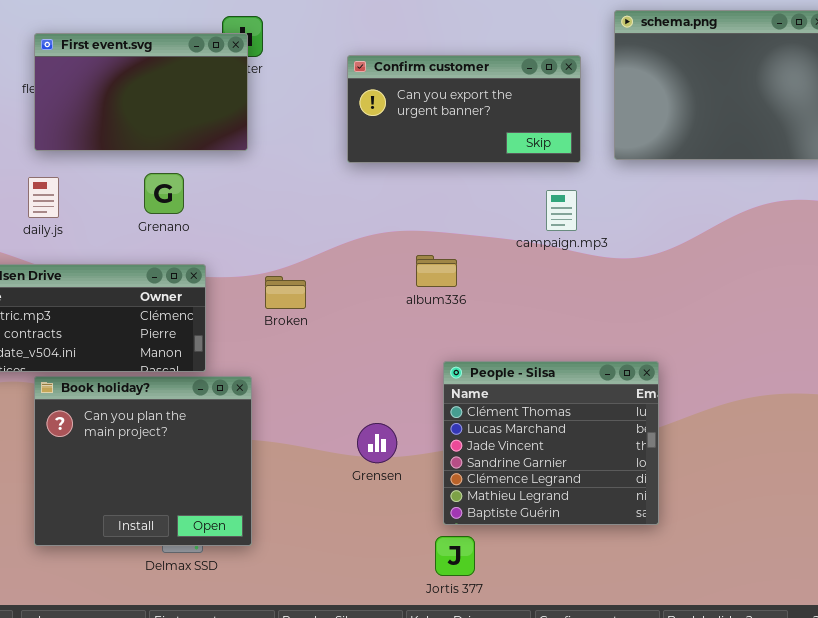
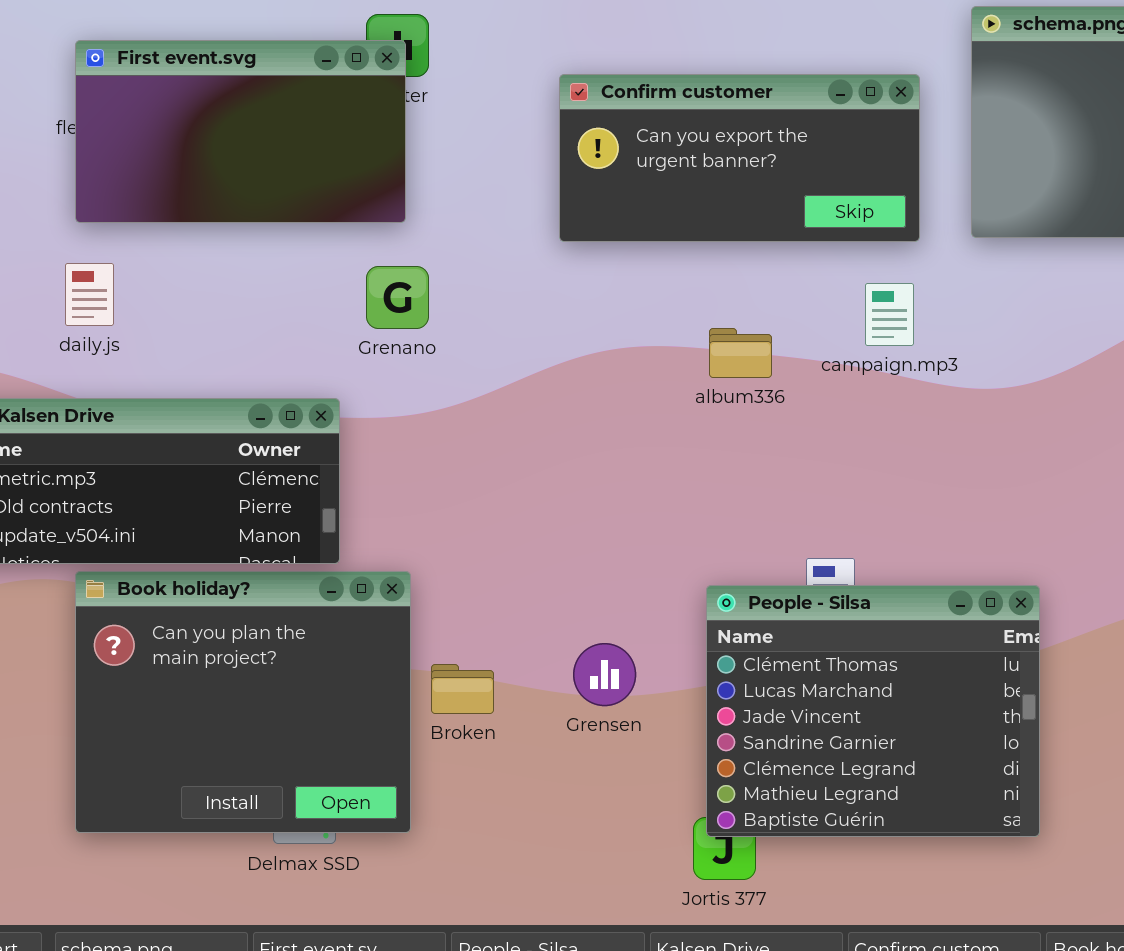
Grenano: [144,173,184,214] -> [366,266,429,329], moved
album336: [416,255,457,287] -> [709,328,772,378], moved
Broken: [265,276,306,309] -> [431,664,494,714], moved
People - Silsa: [443,361,659,525] -> [706,585,1040,837], moved

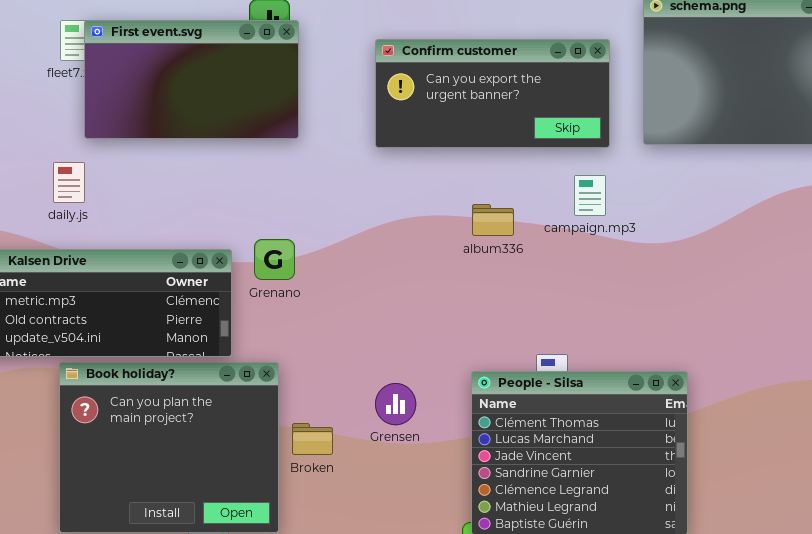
First event.svg: [75,40,406,223] -> [84,20,299,139], moved
Grenano: [366,266,429,329] -> [254,239,295,280], moved
Grensen: [573,643,636,706] -> [375,383,416,425], moved

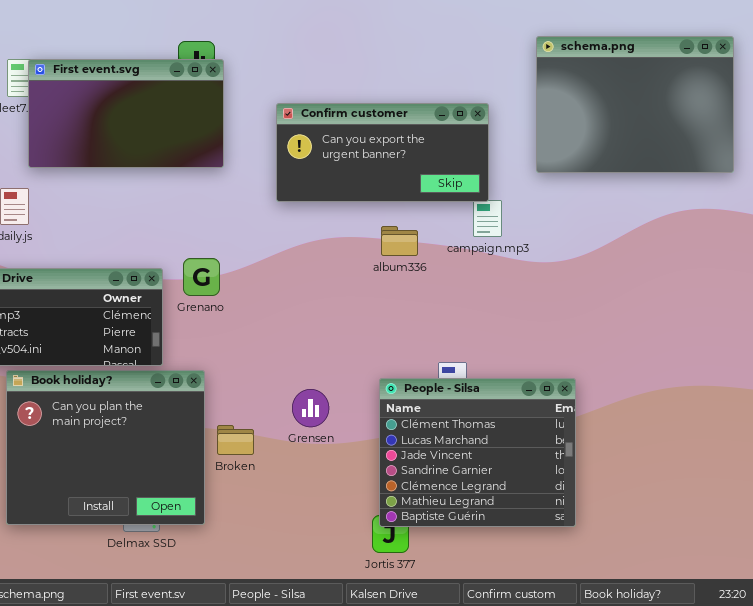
Confirm customer: [375,39,610,148] -> [276,103,489,202], moved

